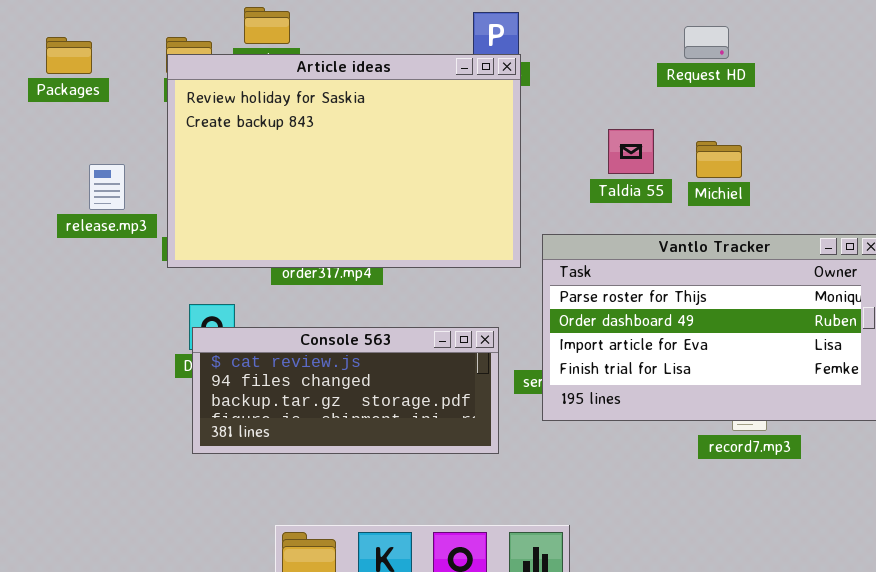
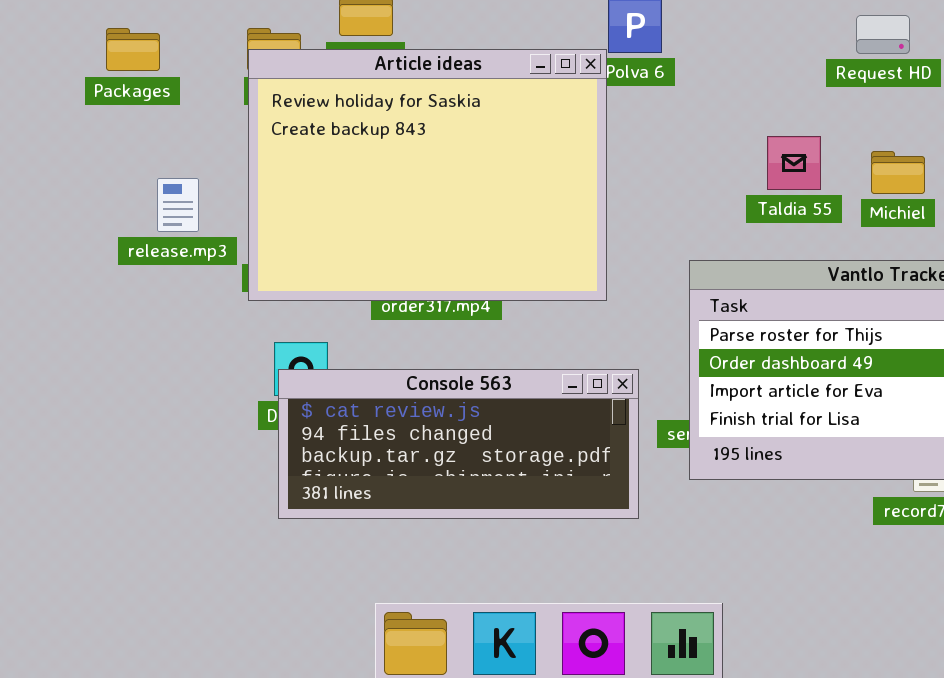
Article ideas: [167,54,521,268] -> [248,49,607,301], resized

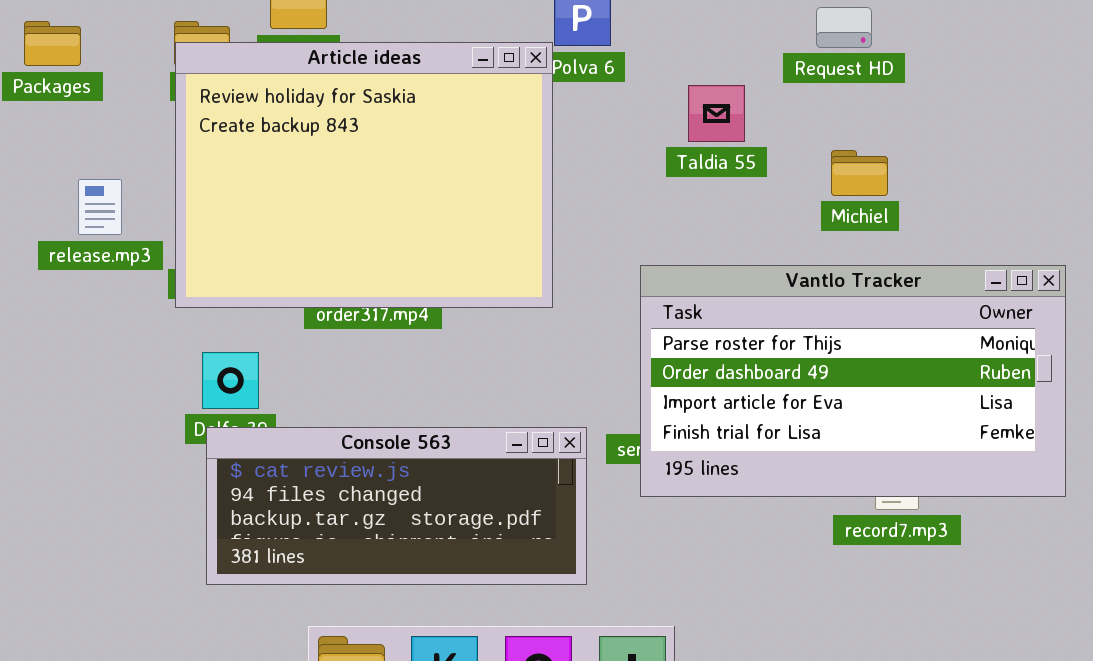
Taldia 55: [767,136,821,190] -> [688,85,745,142], moved
Console 563: [278,369,639,519] -> [206,427,587,585], moved

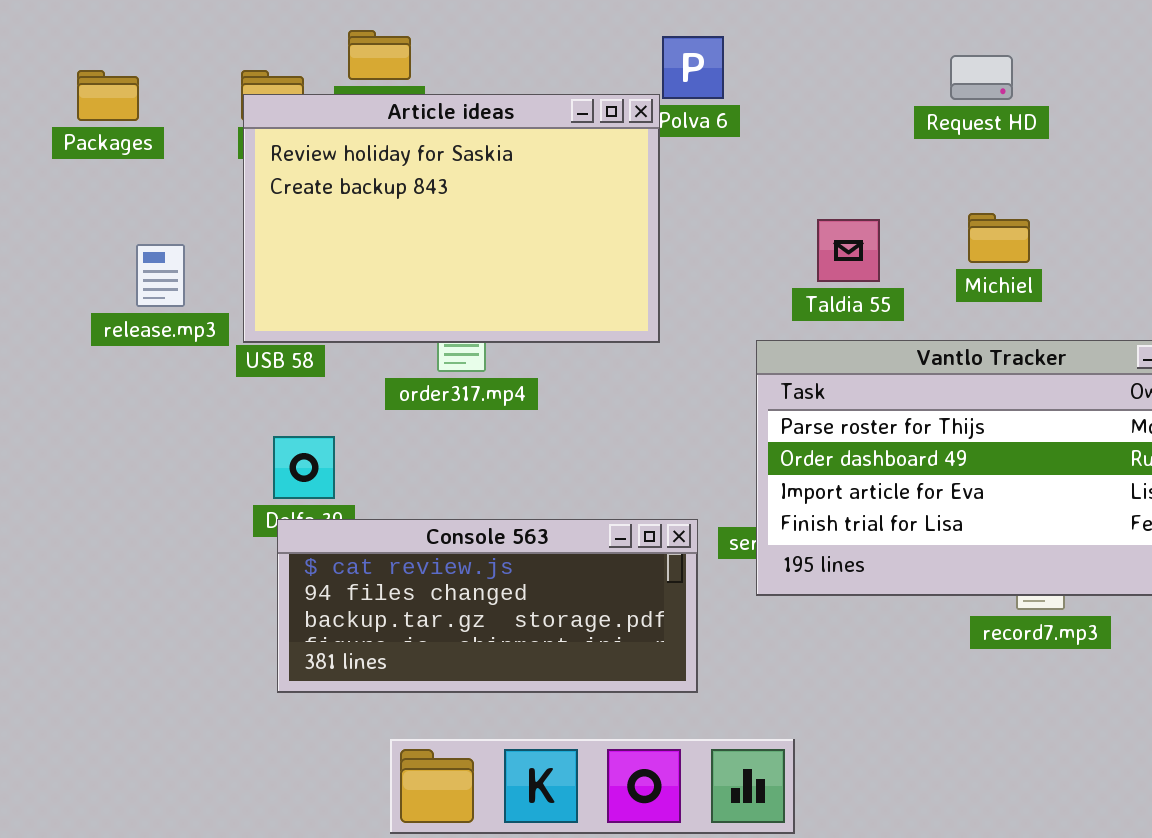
Article ideas: [175,42,553,308] -> [243,94,660,343], resized
Taldia 55: [688,85,745,142] -> [817,219,880,282], moved

